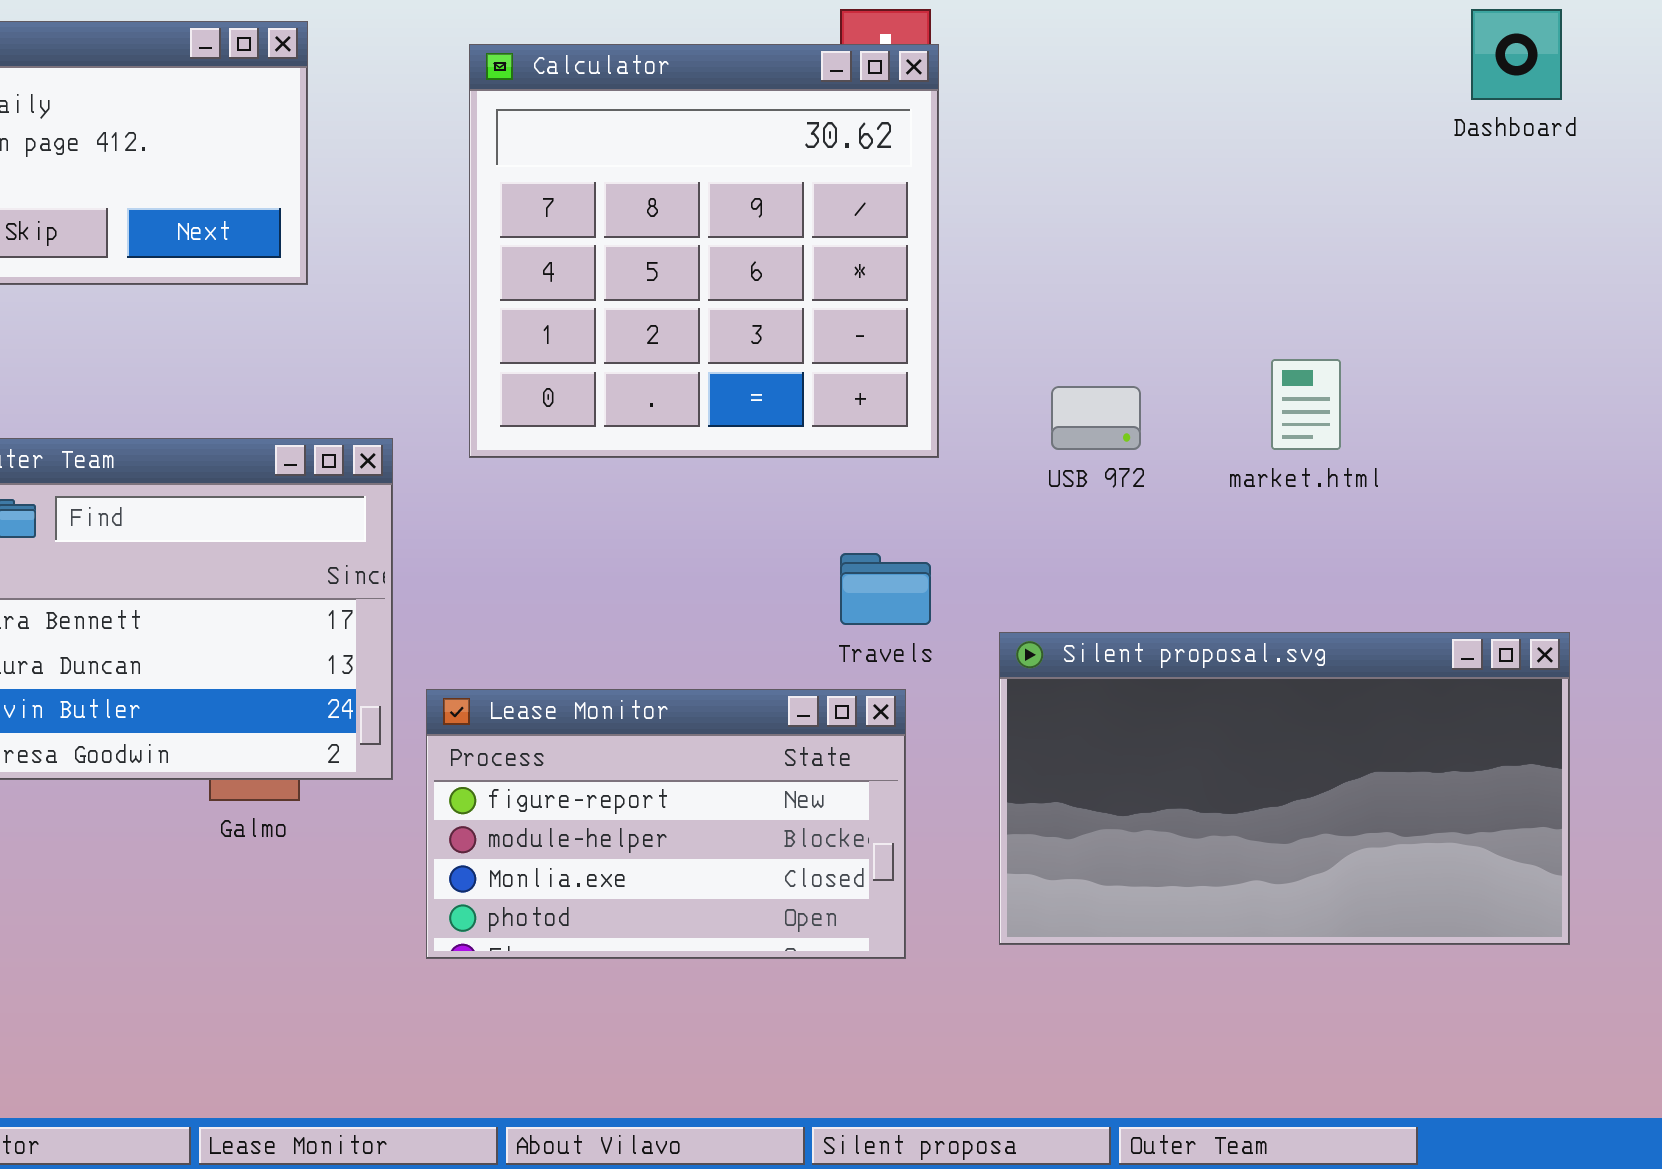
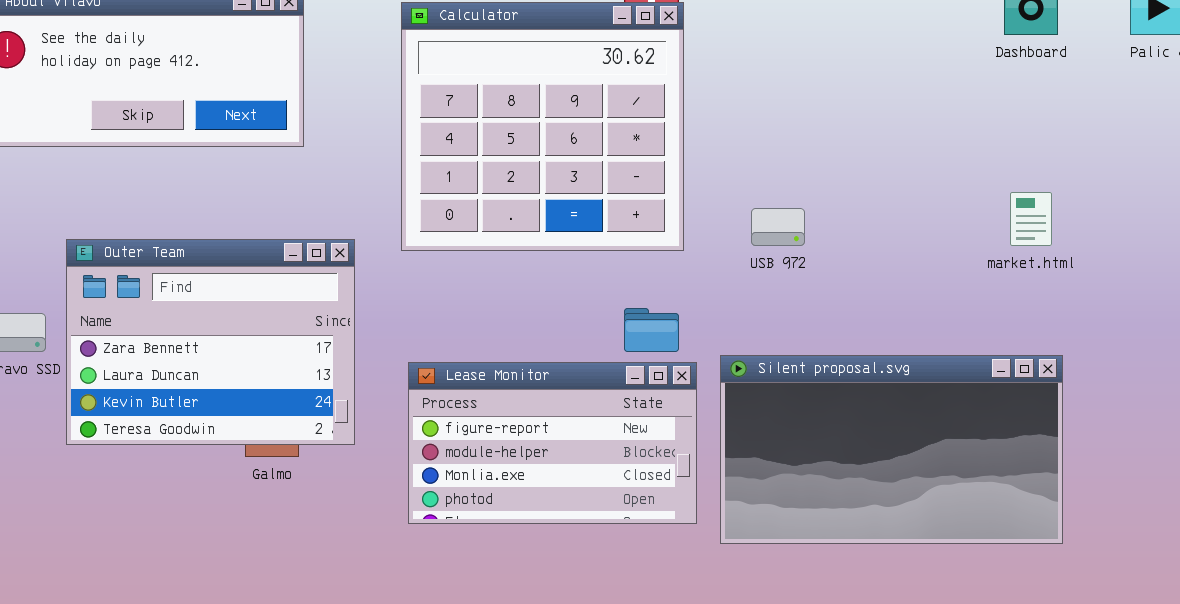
market.html: [1271,359,1341,450] -> [1010,192,1052,246], moved
Lease Monitor: [426,689,906,959] -> [408,362,697,524], moved

